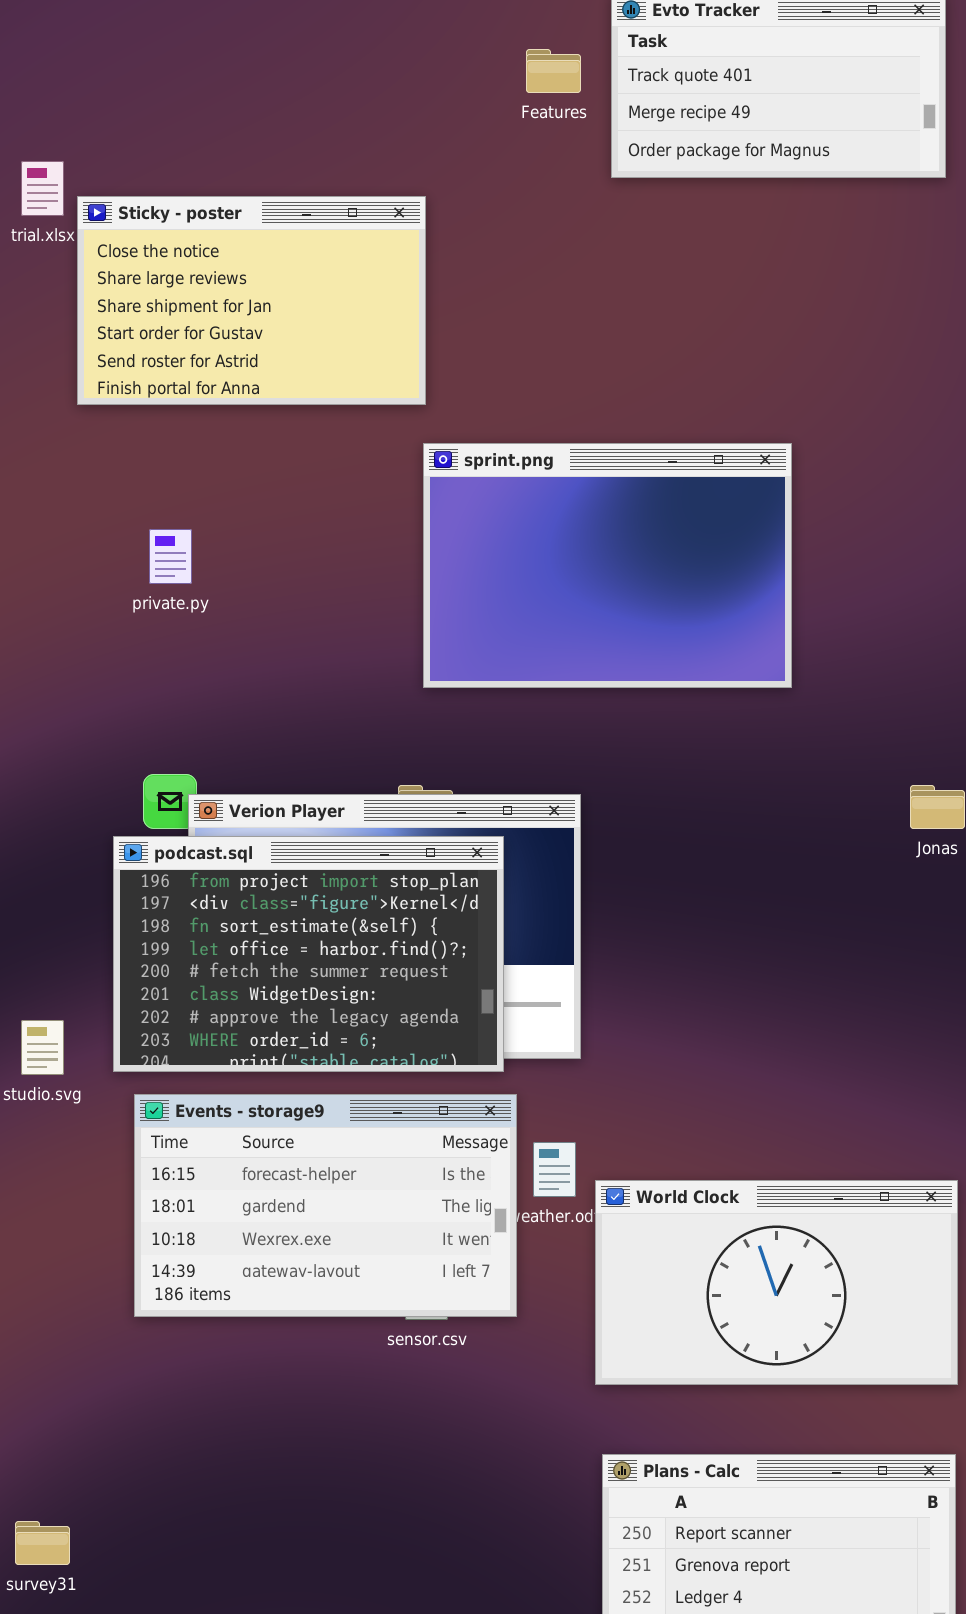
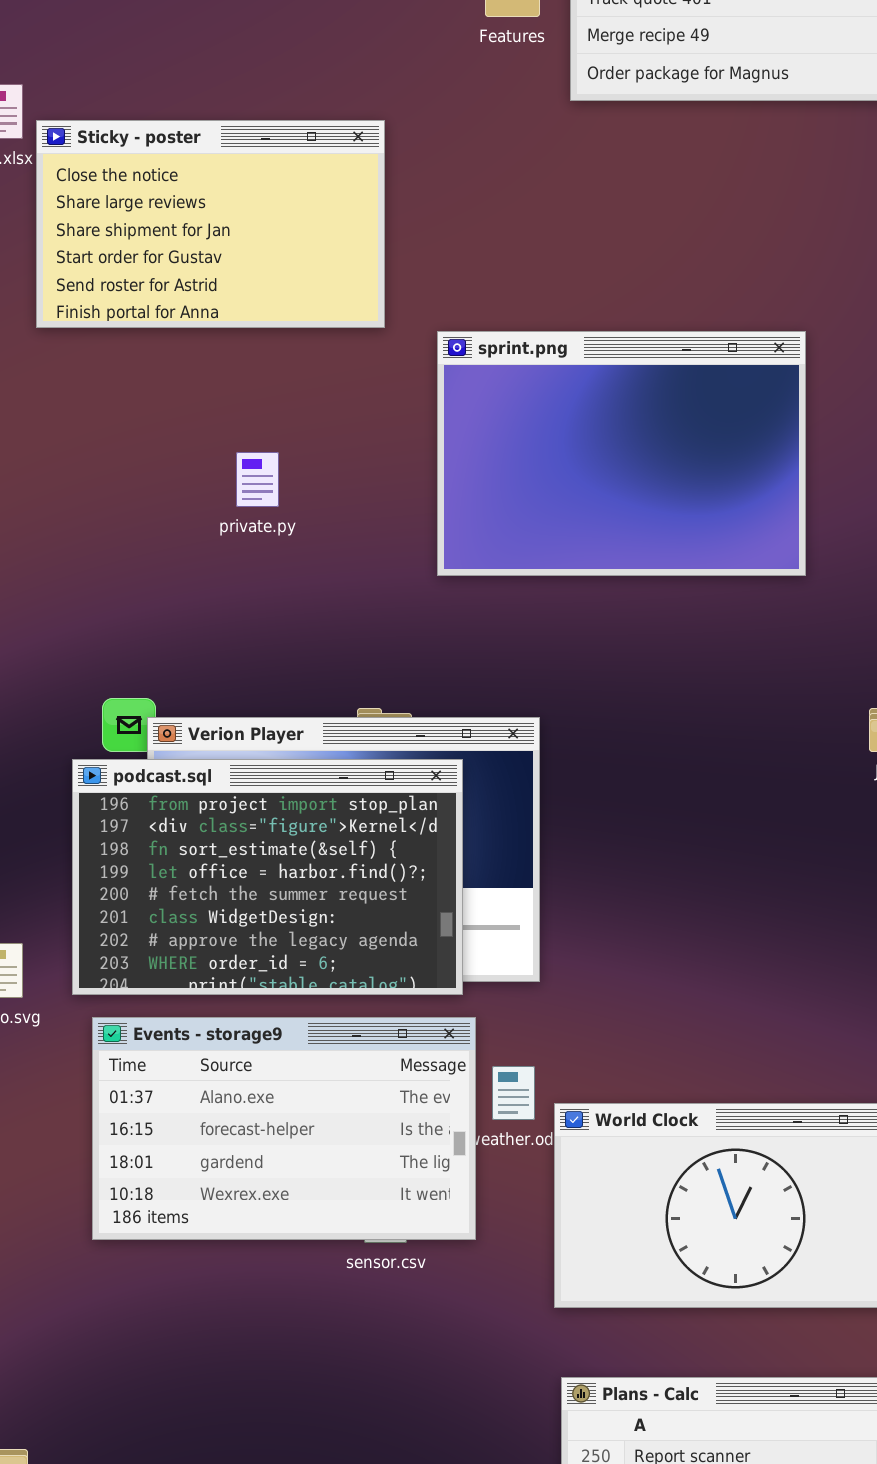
sprint.png: [423,443,792,688] -> [437,331,806,576], moved
private.py: [149,529,192,584] -> [236,452,279,507], moved
Events - storage9: [134,1094,517,1317] -> [92,1017,476,1240], scrolled up 1 row

